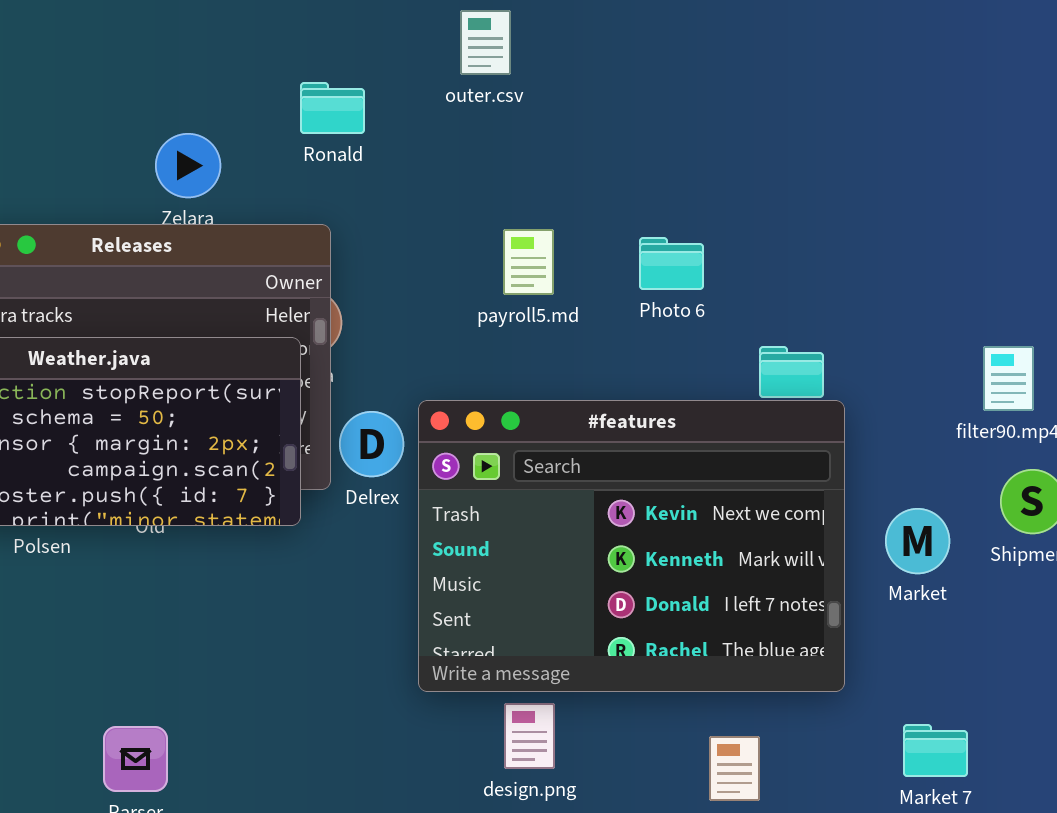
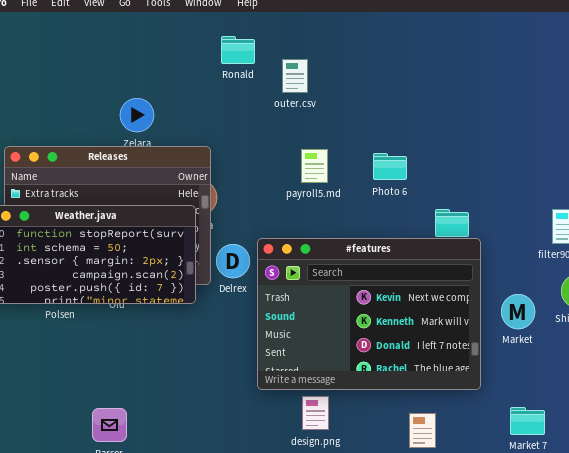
outer.csv: [460,10,511,75] -> [282,59,308,93], moved
Ronald: [300,82,365,134] -> [221,36,255,64], moved

